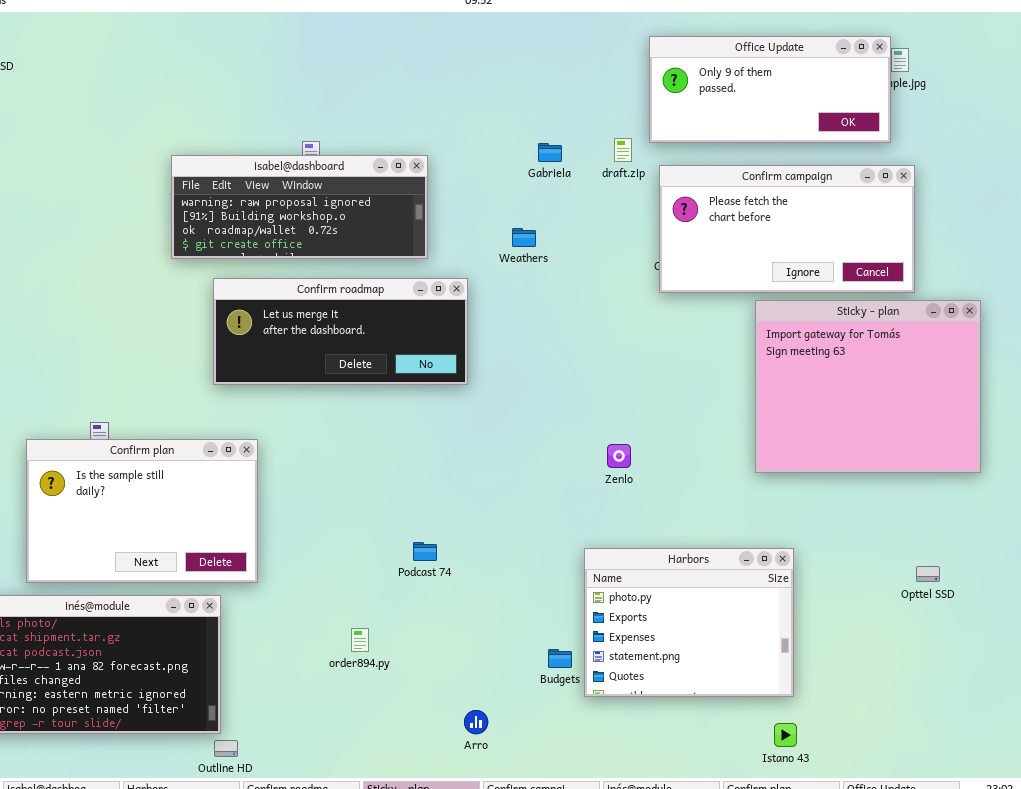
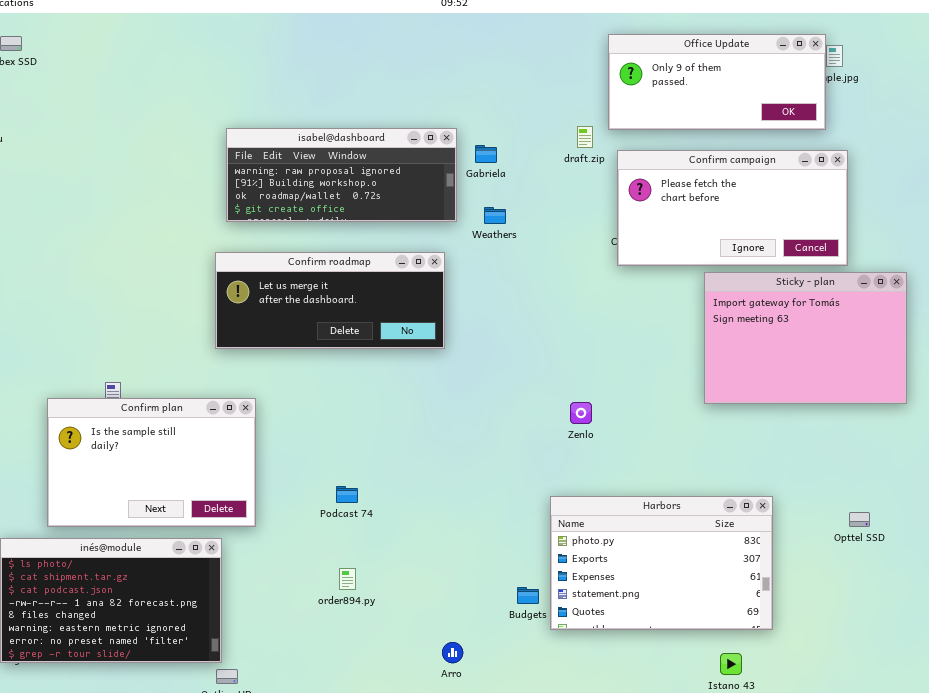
Gabriela: [538,143,562,162] -> [475,145,497,163], moved
isabel@dashboard: [171,155,428,259] -> [226,128,457,222], moved
Sticky - plan: [755,300,981,473] -> [704,272,907,404], resized
Podcast 74: [413,542,437,561] -> [336,486,358,503], moved
Harbors: [584,548,794,697] -> [550,496,773,630], resized

